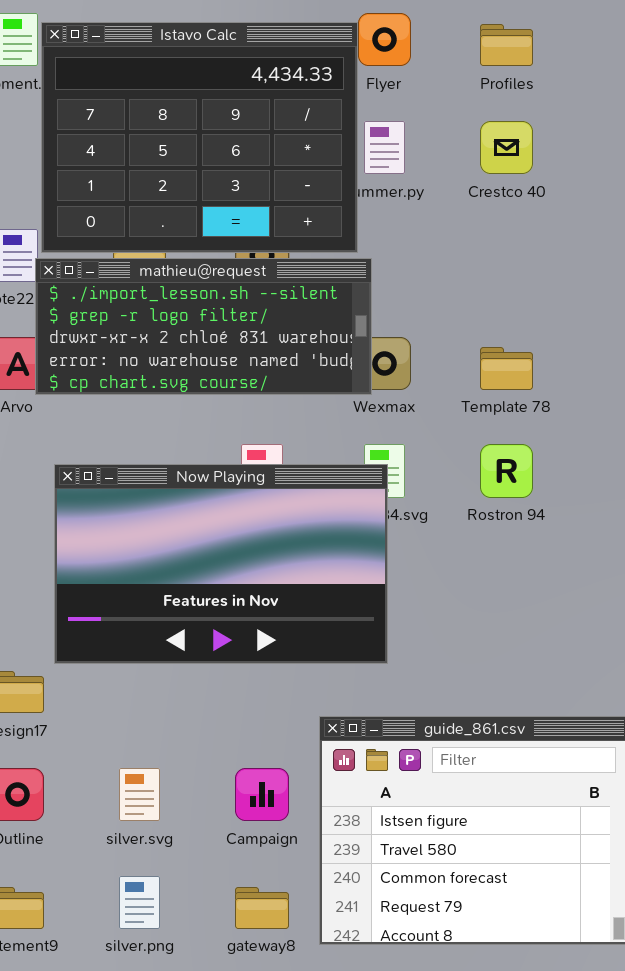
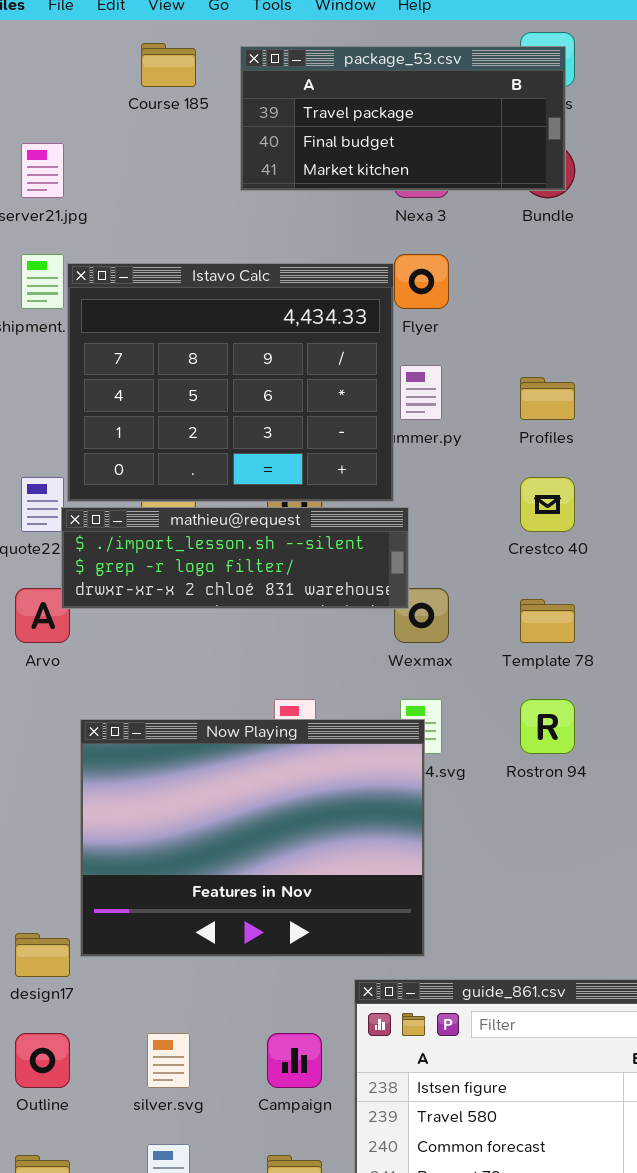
Profiles: [480,24,533,66] -> [520,377,575,420], moved
Crestco 40: [480,121,533,174] -> [520,477,575,532], moved
mathieu@request: [35,258,372,395] -> [61,507,409,609], resized
Now Playing: [54,464,388,664] -> [80,719,425,957], resized

